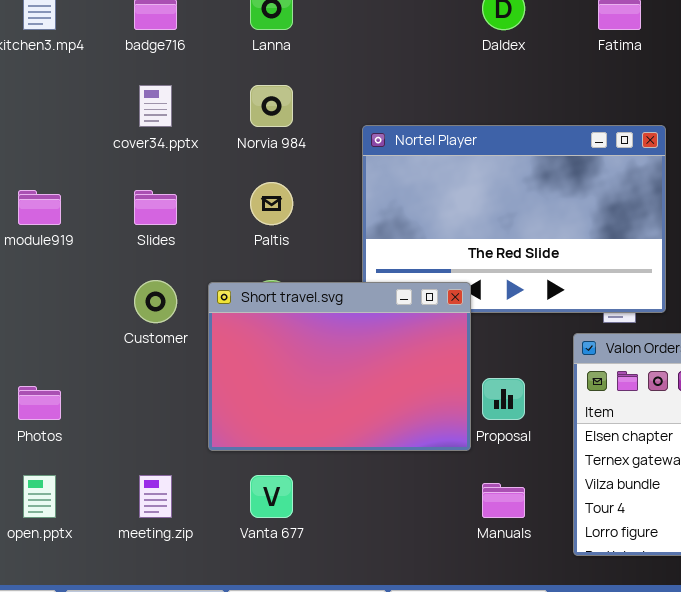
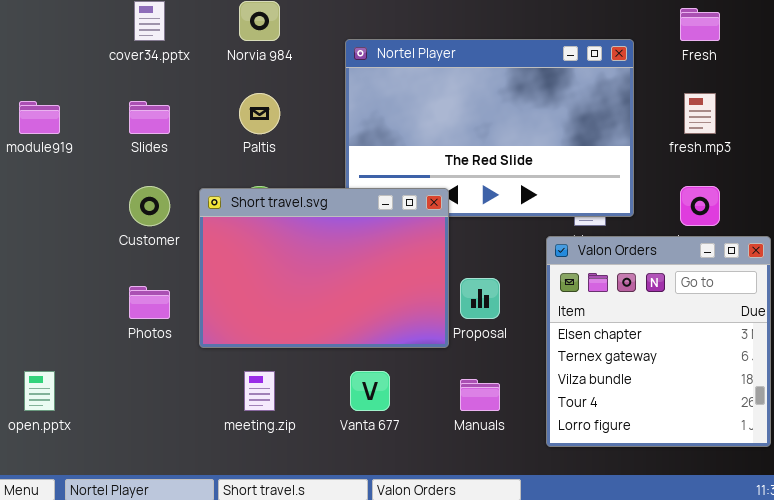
Photos: [18,386,61,420] -> [129,286,170,319], moved
meeting.zip: [139,475,172,518] -> [244,371,275,411], moved
Vanta 677: [250,475,293,518] -> [350,371,390,411], moved

